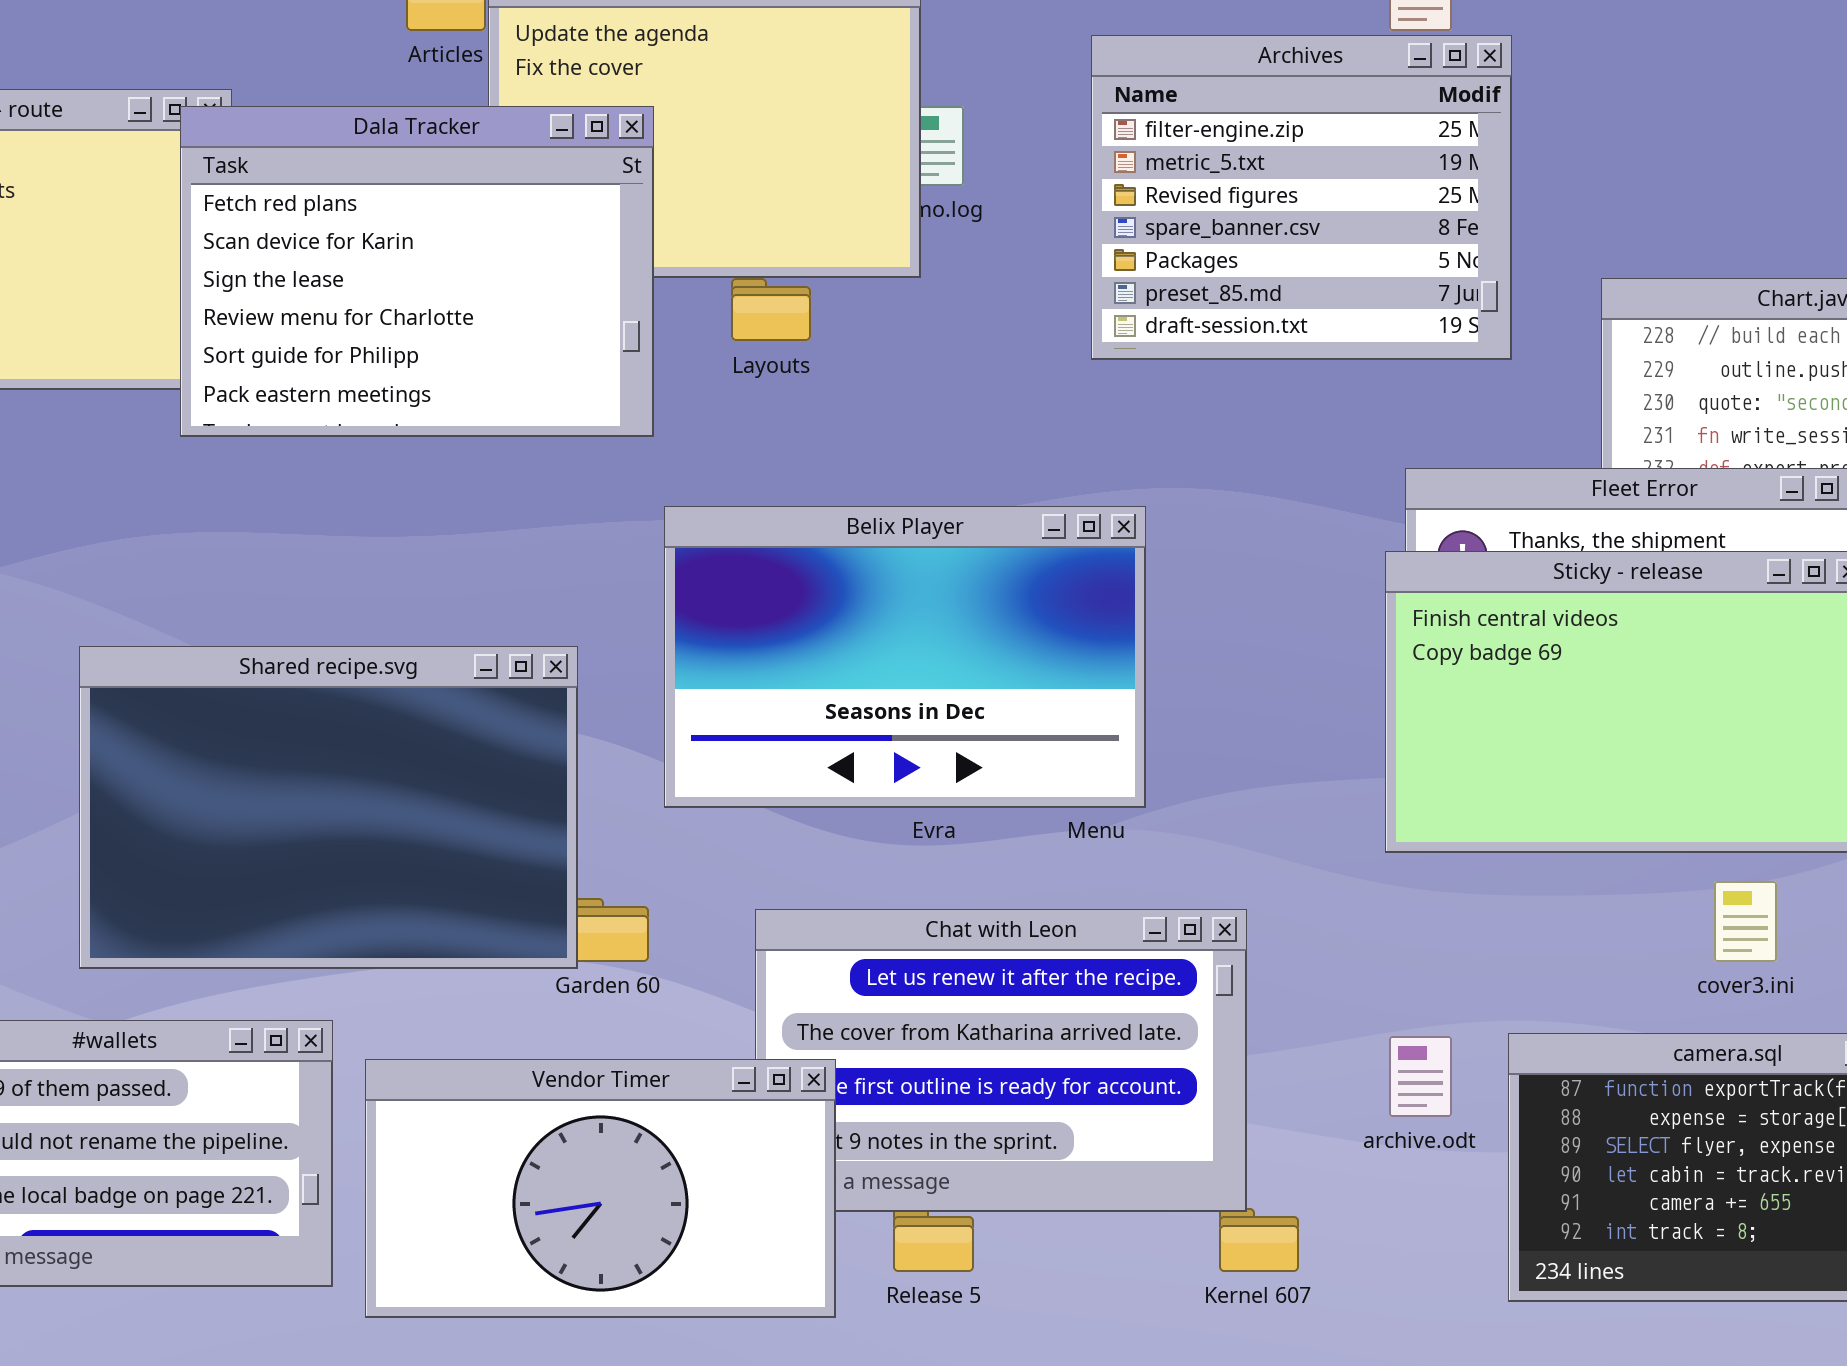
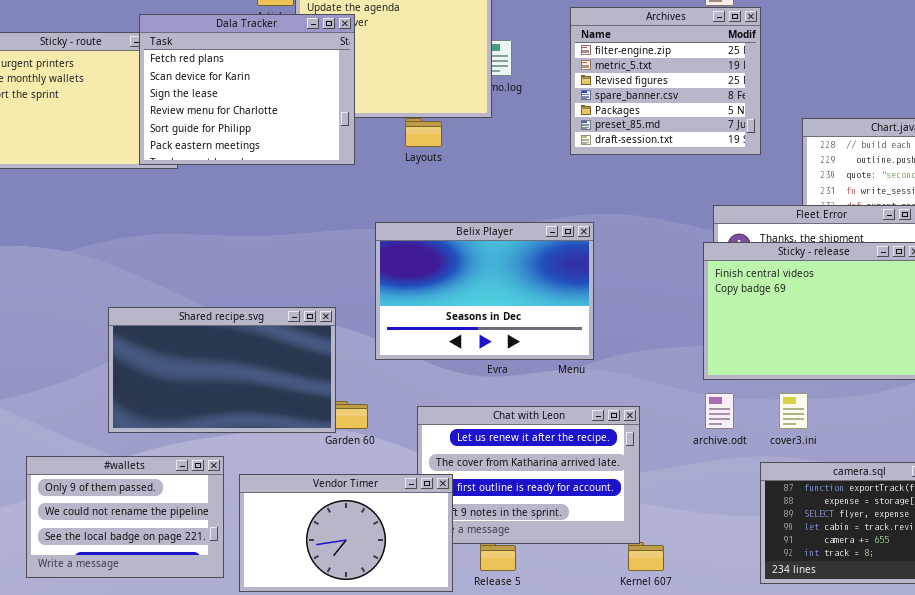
Dala Tracker: [180,106,654,437] -> [139,14,355,165], moved
Shared recipe.svg: [79,646,578,969] -> [108,307,336,433], resized
cover3.ini: [1714,881,1777,962] -> [779,393,808,429], moved
archive.odt: [1389,1036,1452,1117] -> [705,393,734,429], moved

